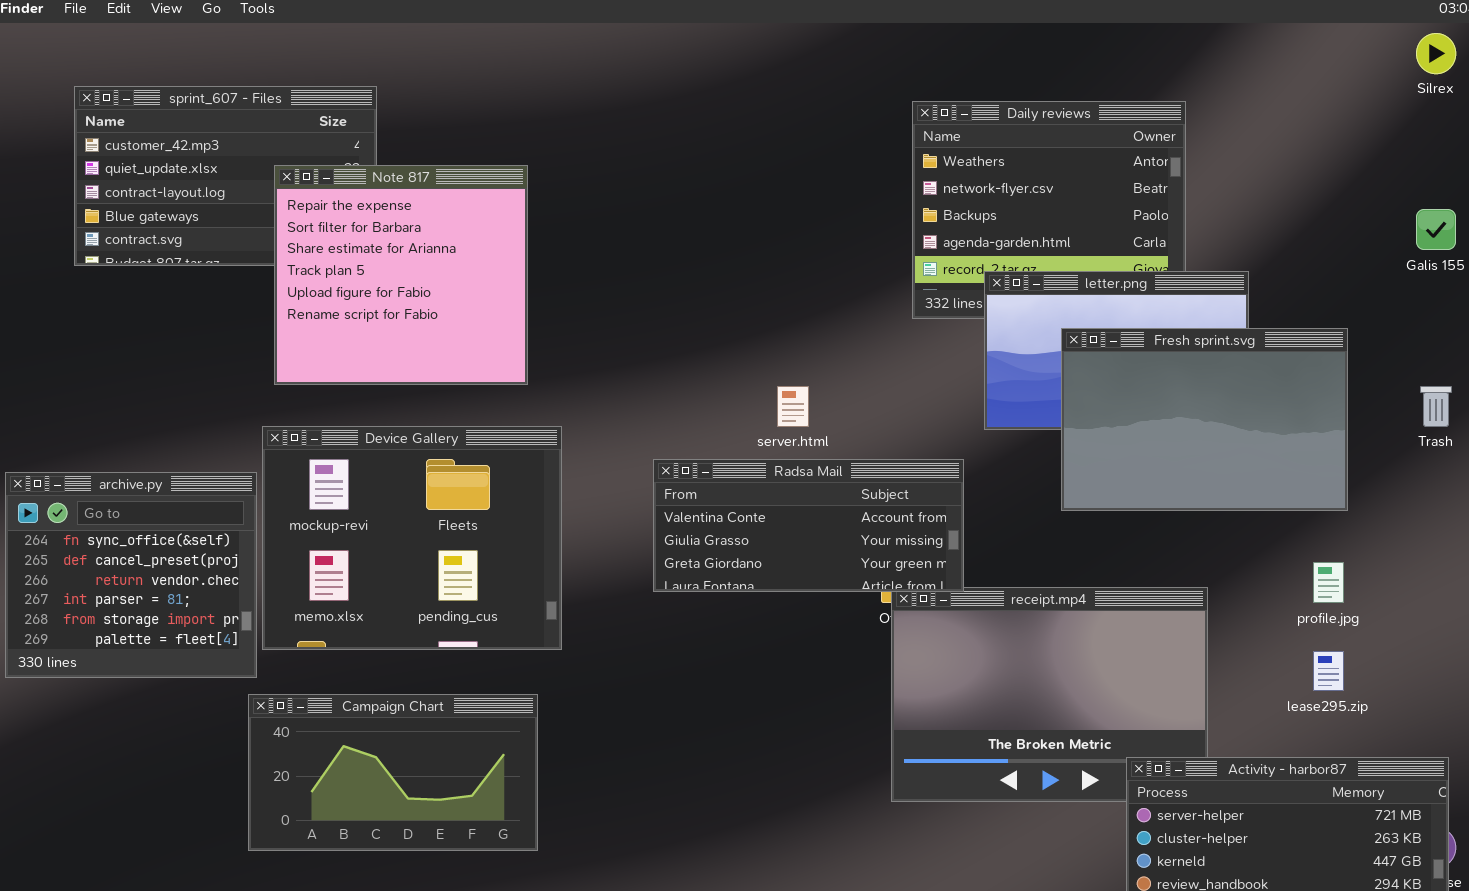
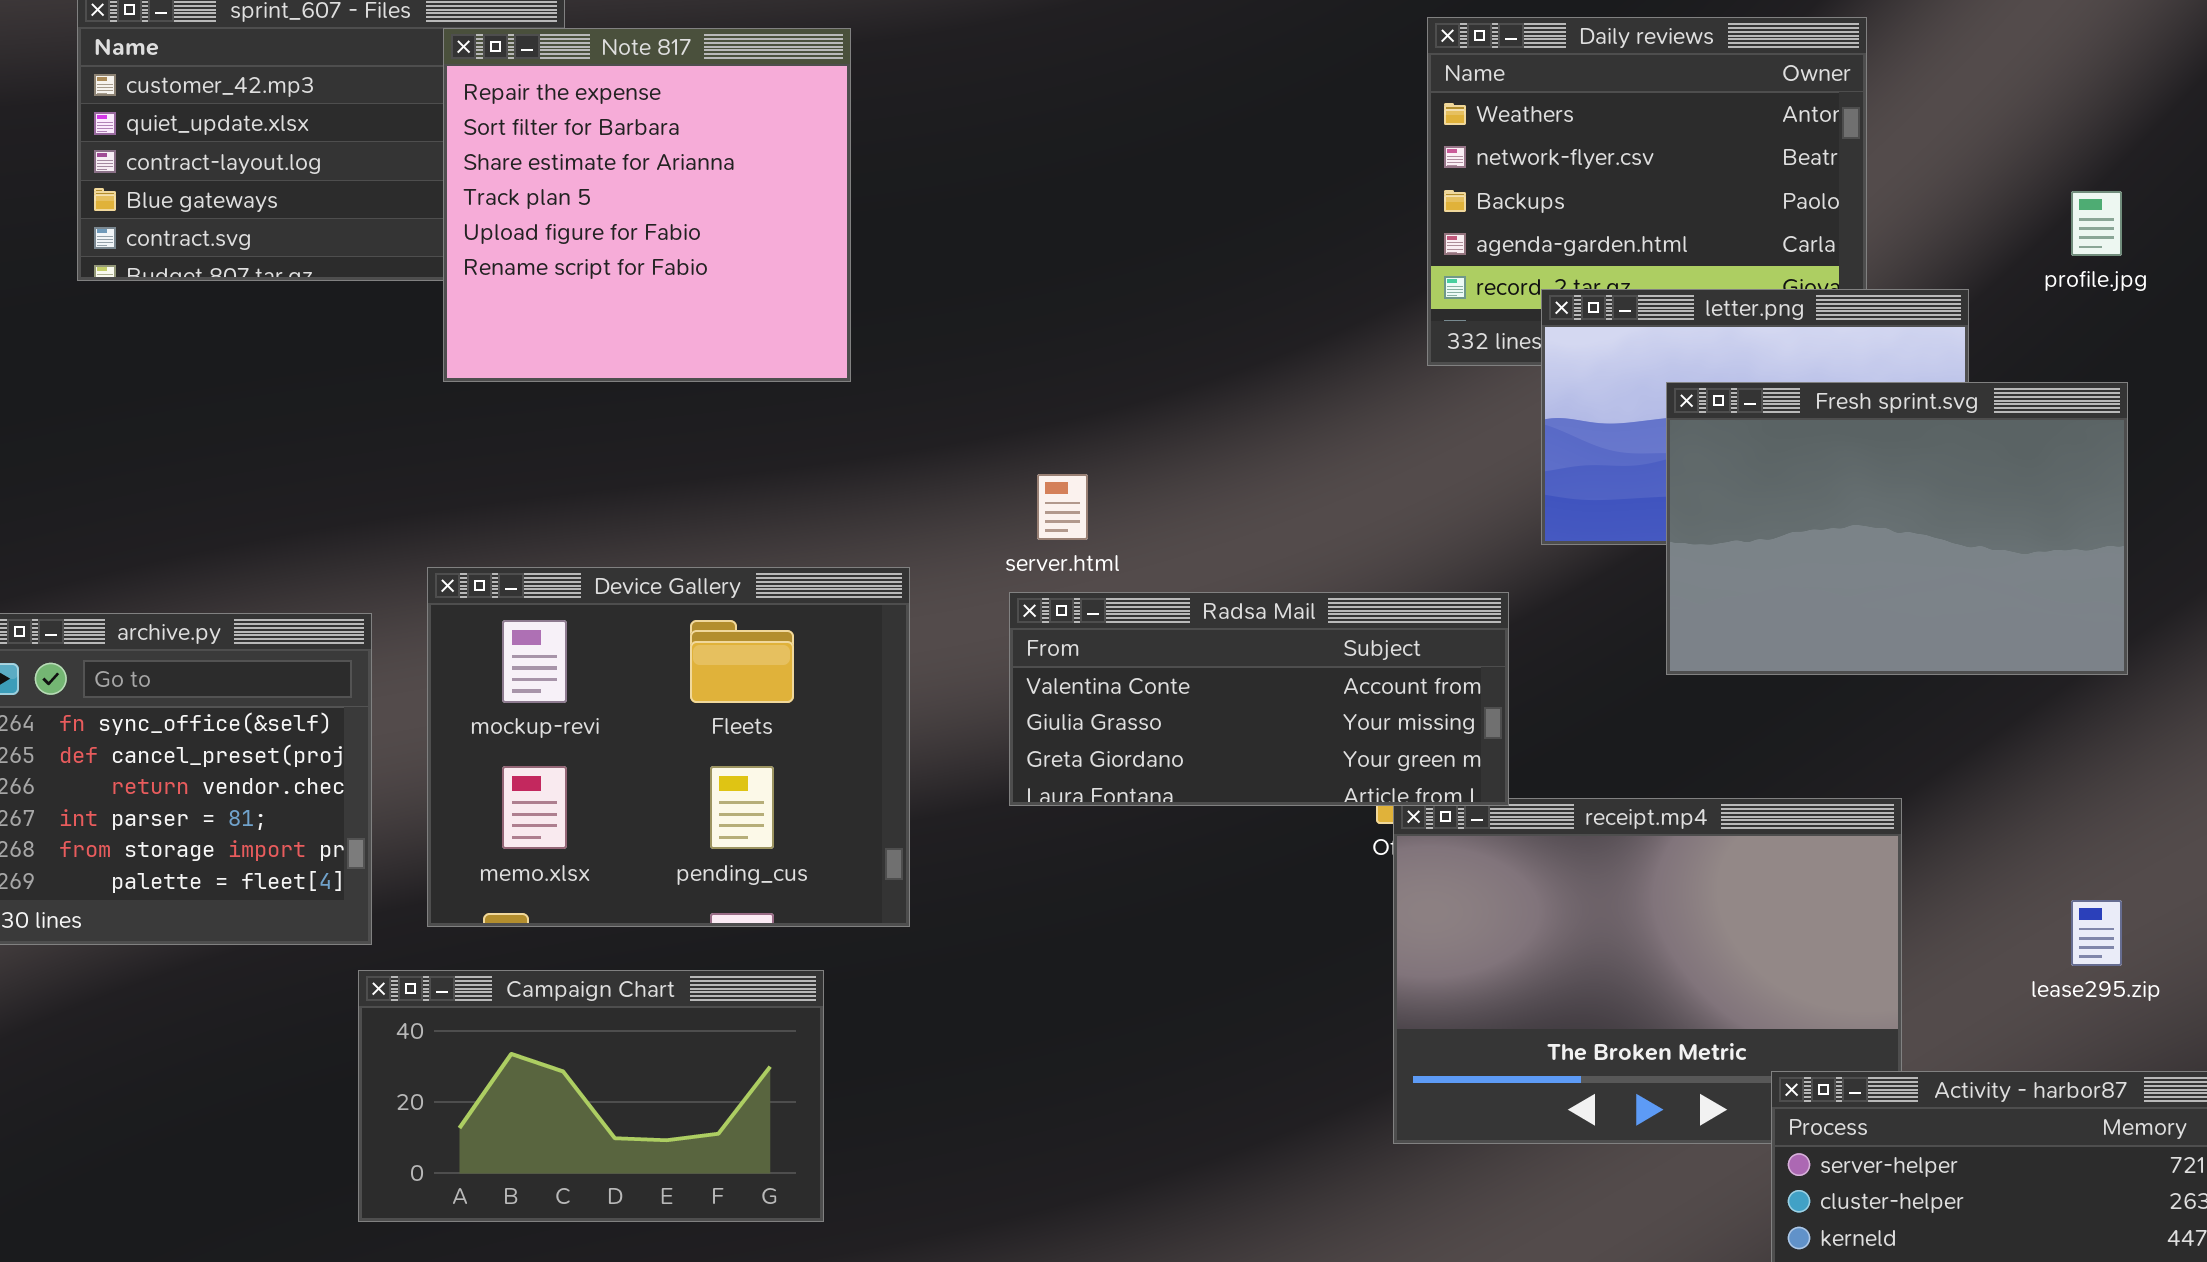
Note 817: [274,165,528,385] -> [443,28,851,382], moved
server.html: [777,386,809,427] -> [1037,474,1088,540], moved
Device Gallery: [262,426,562,650] -> [427,567,910,927], moved
profile.jpg: [1313,562,1344,603] -> [2071,191,2122,256], moved

